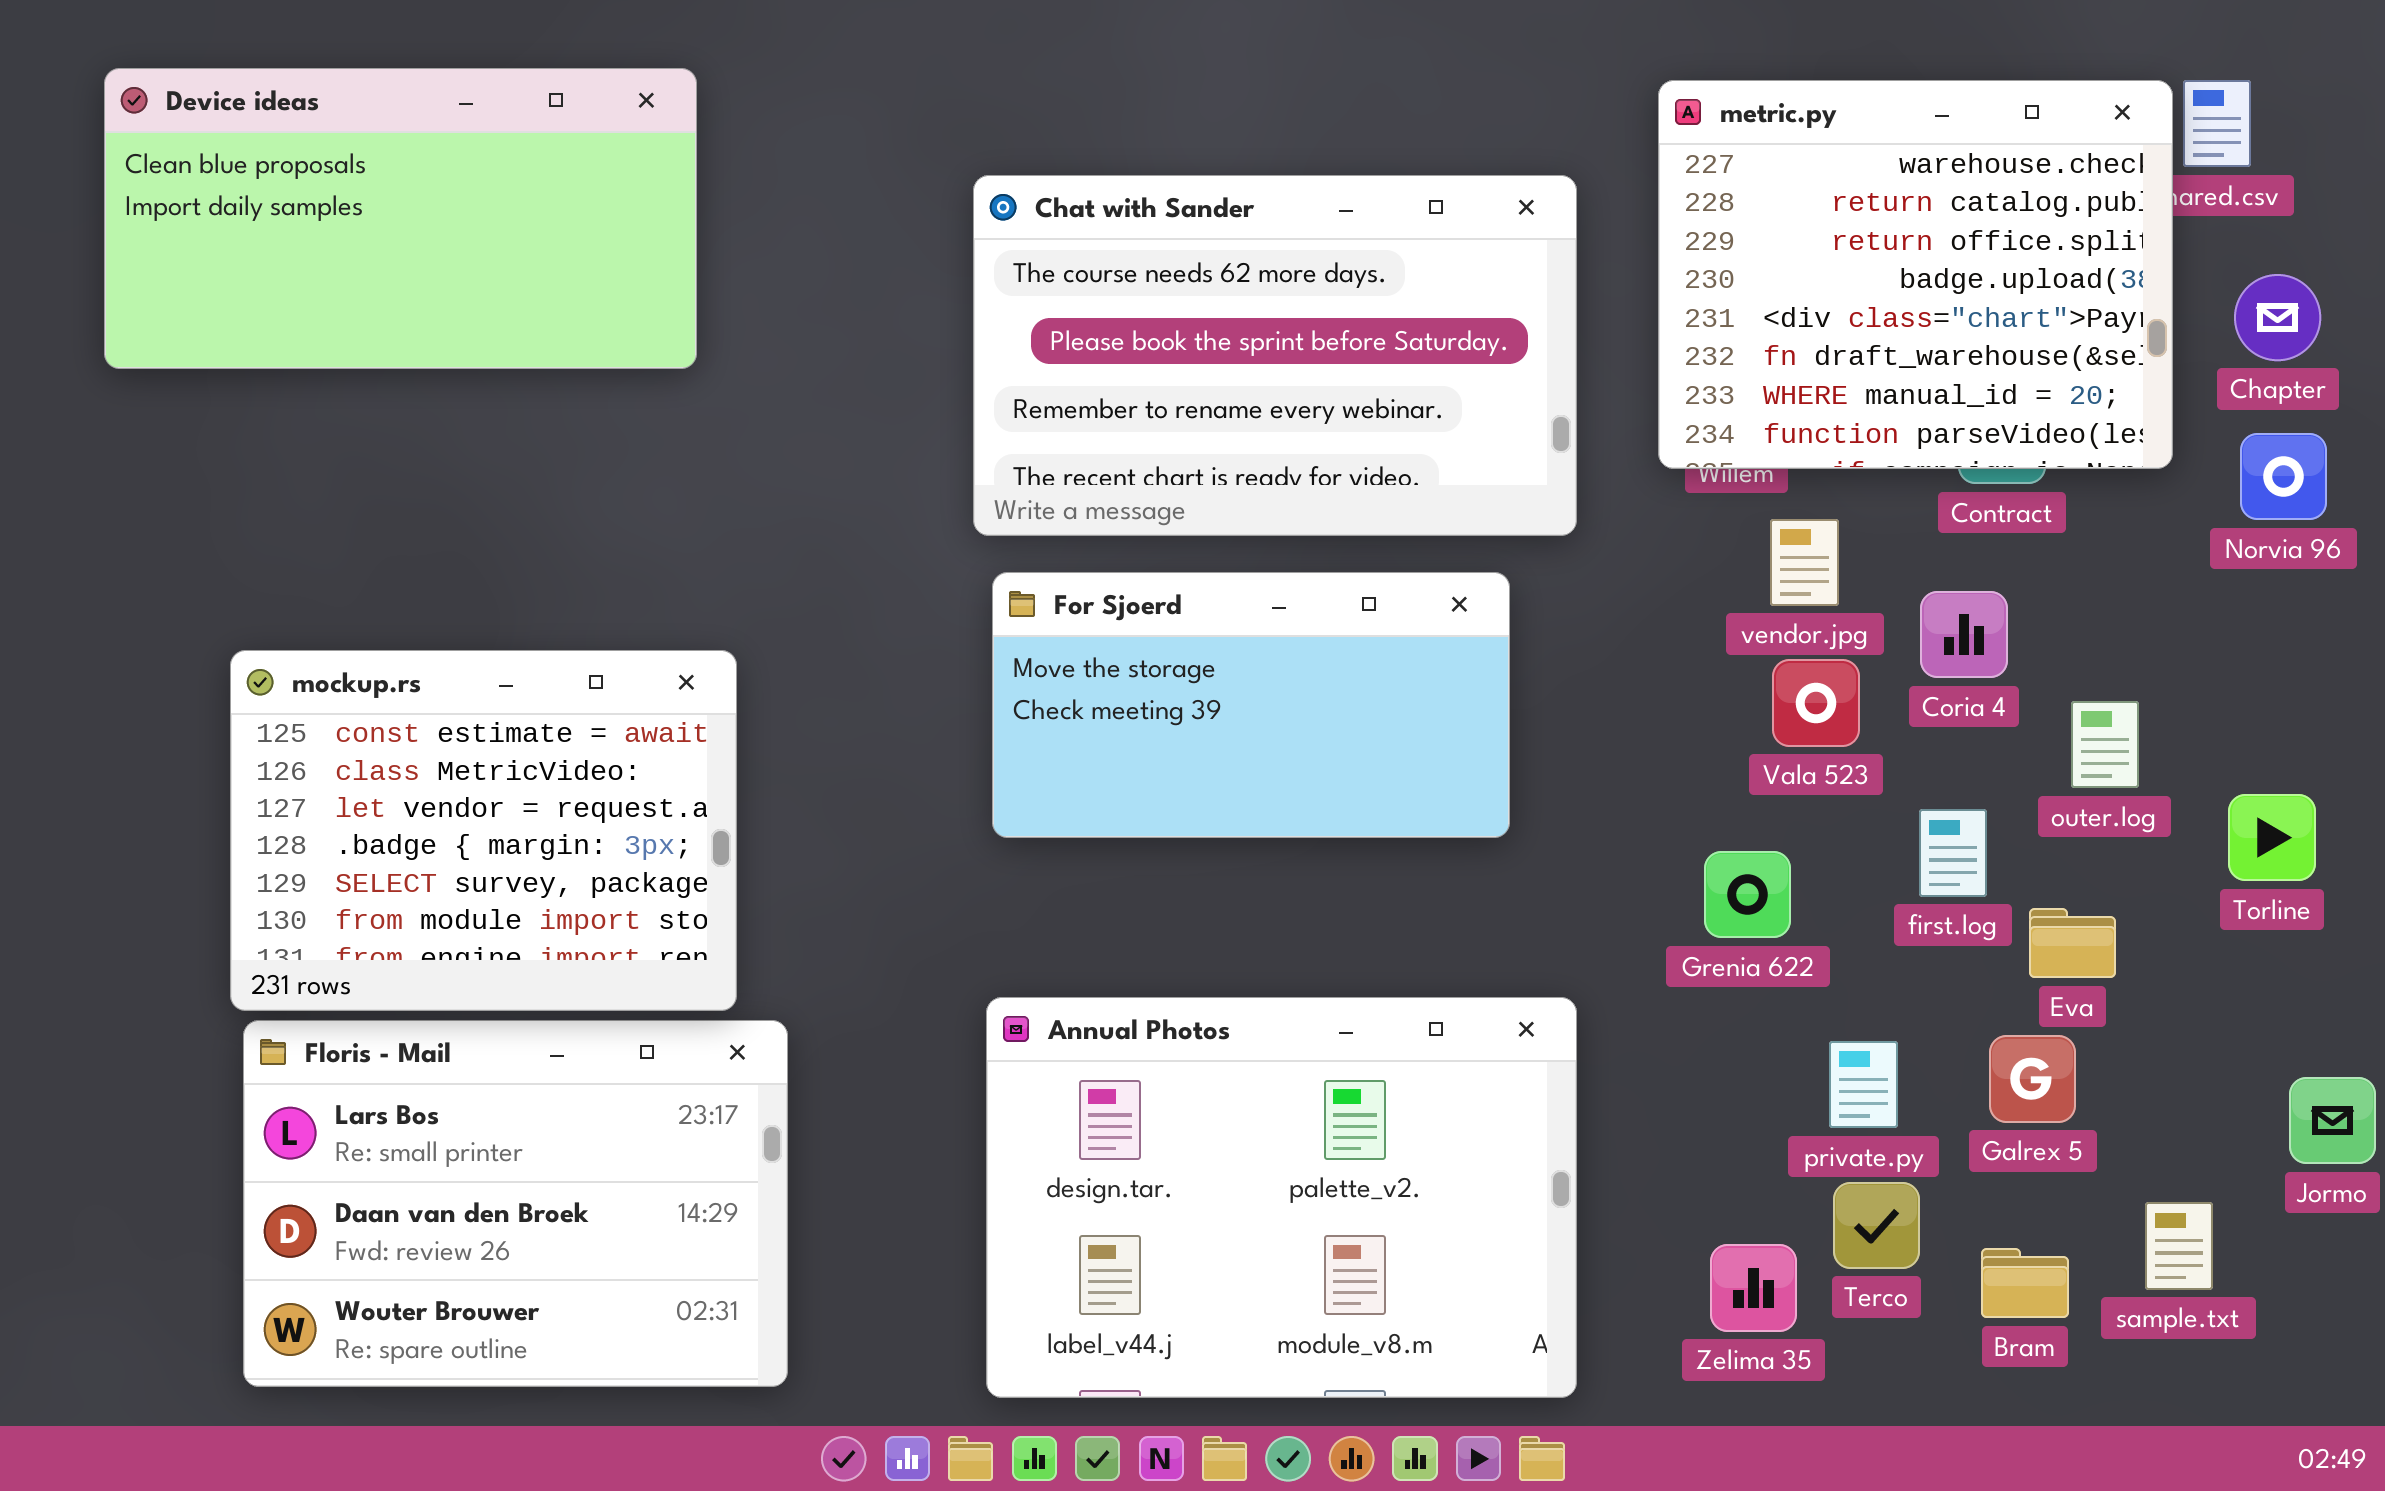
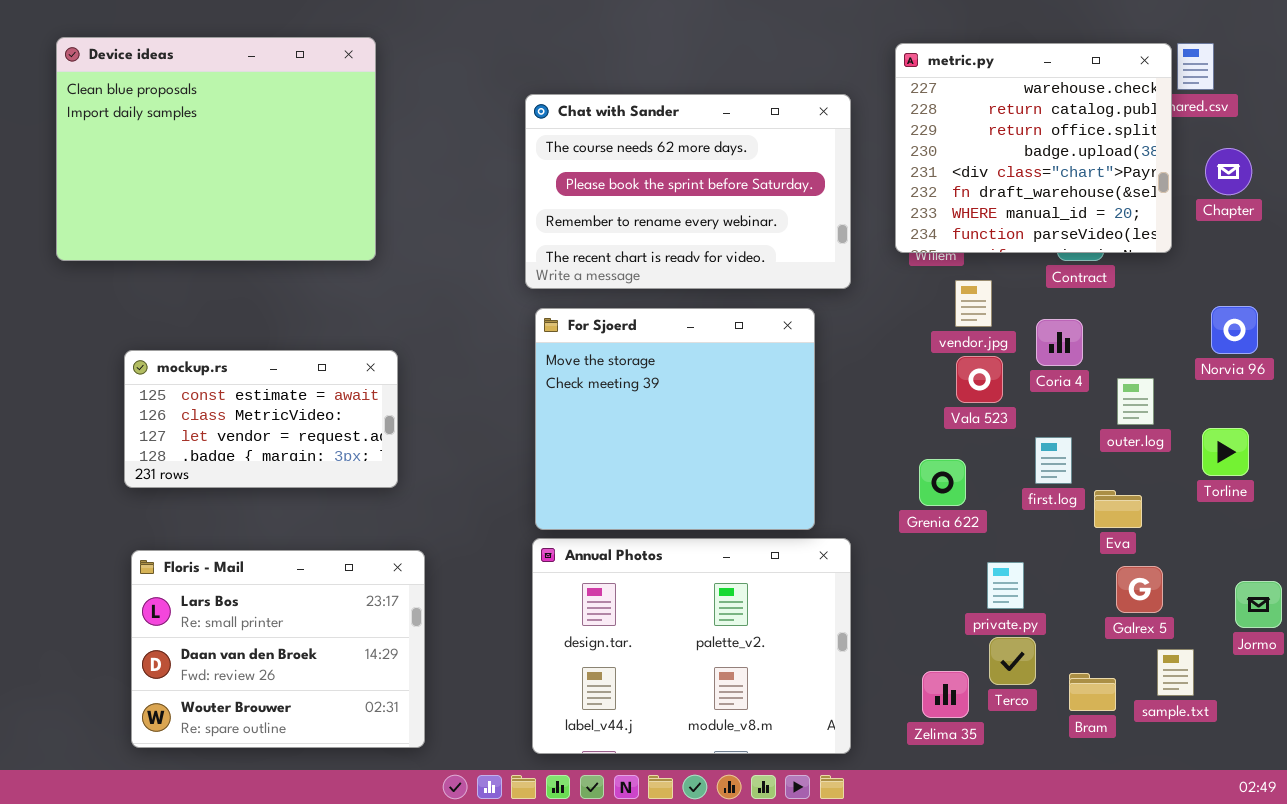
Device ideas: [104,68,697,369] -> [56,37,376,261], resized
Norvia 96: [2240,433,2327,520] -> [1211,306,1258,354], moved
For Sjoerd: [992,572,1510,838] -> [535,308,815,530], resized
mockup.rs: [230,650,737,1011] -> [124,350,398,488], resized
Galrex 5: [1989,1035,2076,1123] -> [1116,566,1163,613], moved

